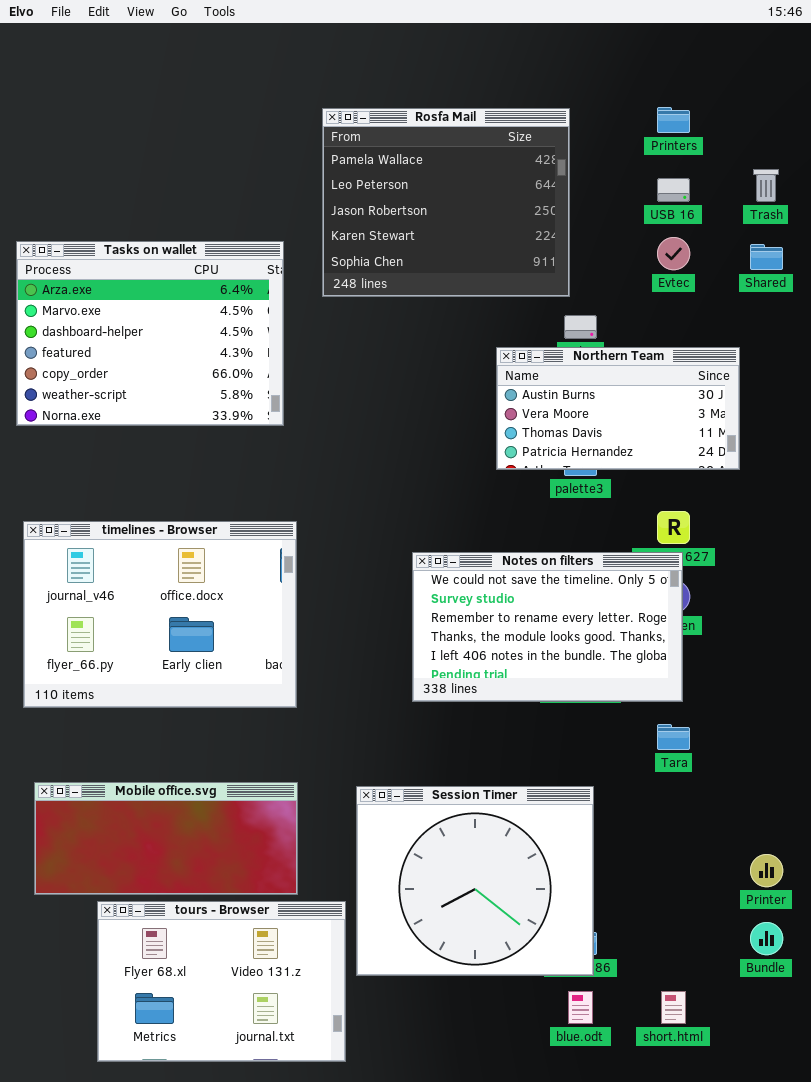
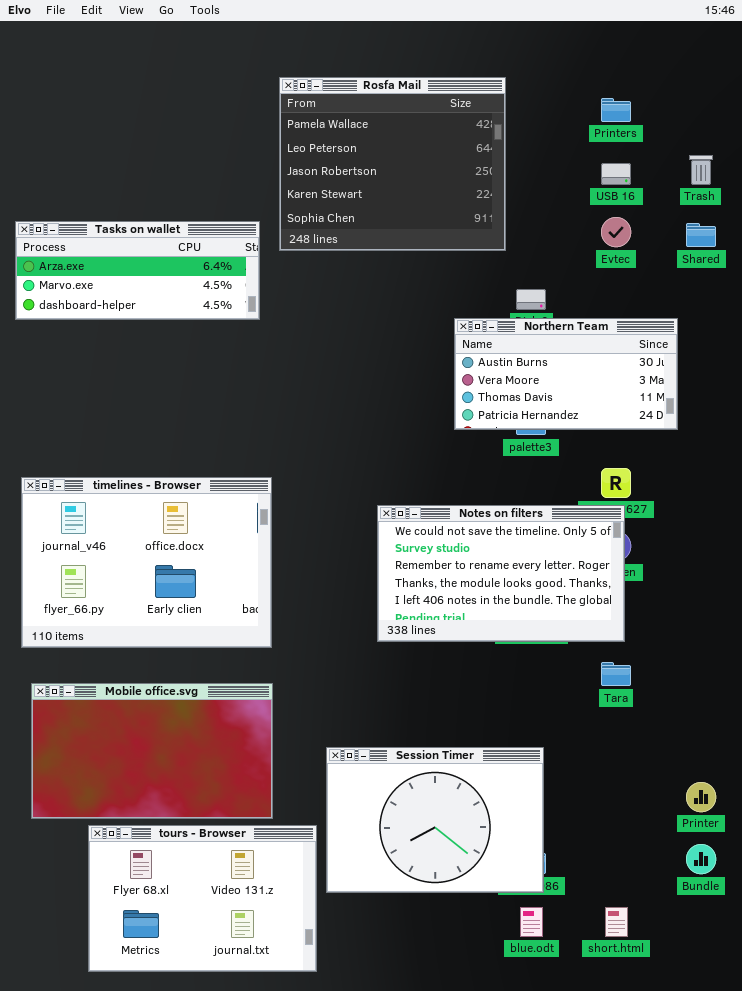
Rosfa Mail: [322,108,570,297] -> [279,77,506,251], moved
Tasks on wallet: [16,241,284,426] -> [15,221,260,320], resized
Mobile office.svg: [34,782,298,895] -> [31,683,273,819], resized
Session Timer: [356,786,594,976] -> [326,747,544,893], resized

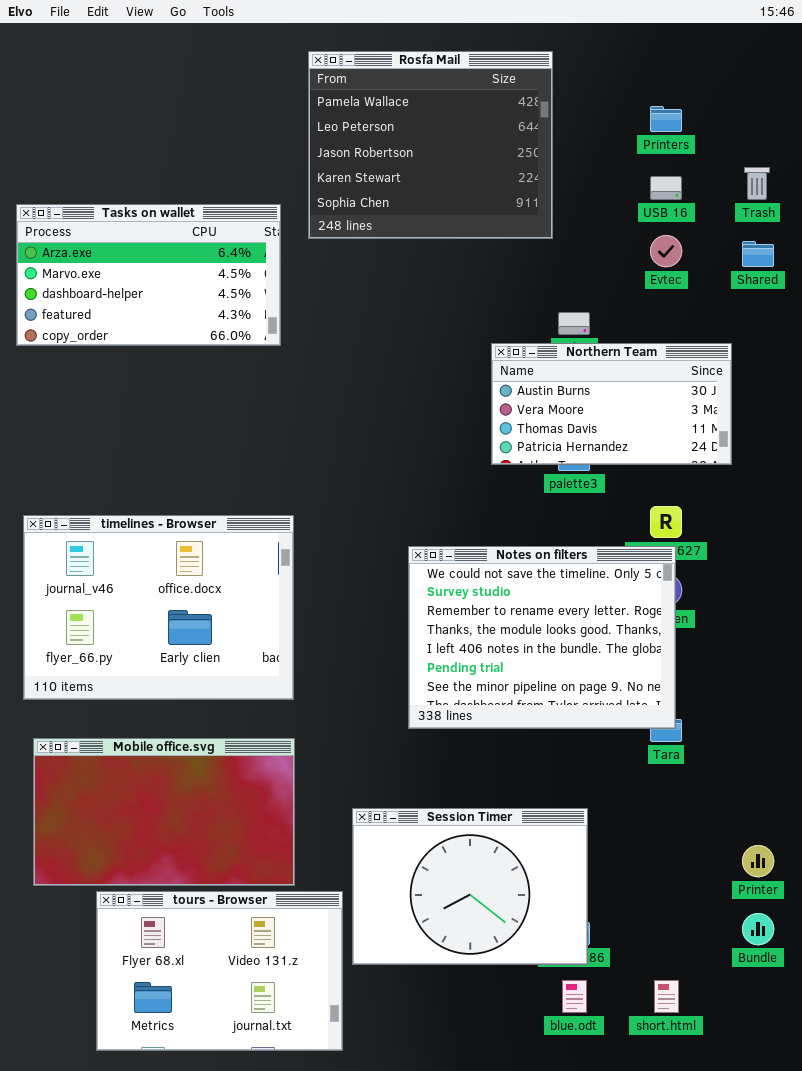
Rosfa Mail: [279,77,506,251] -> [308,51,553,239], moved
Tasks on wallet: [15,221,260,320] -> [16,204,281,346], resized
Notes on filters: [377,505,625,642] -> [408,546,676,729], resized

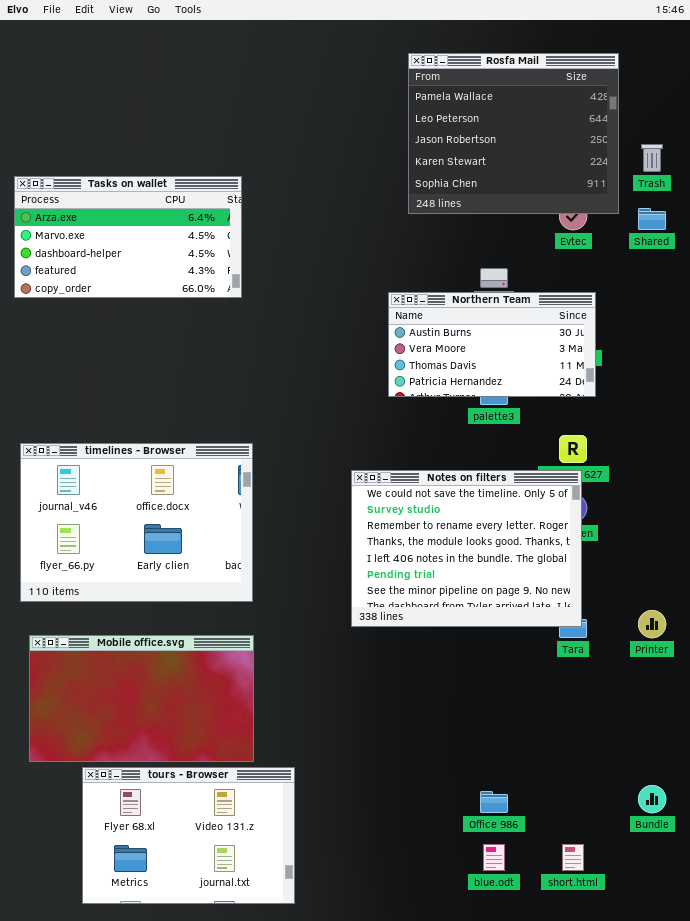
Rosfa Mail: [308,51,553,239] -> [408,53,619,214], moved
Northern Team: [491,343,732,465] -> [388,292,596,397], moved
Session Timer: [352,808,588,965] -> none, closed
Printer: [742,845,774,877] -> [638,610,666,638], moved

